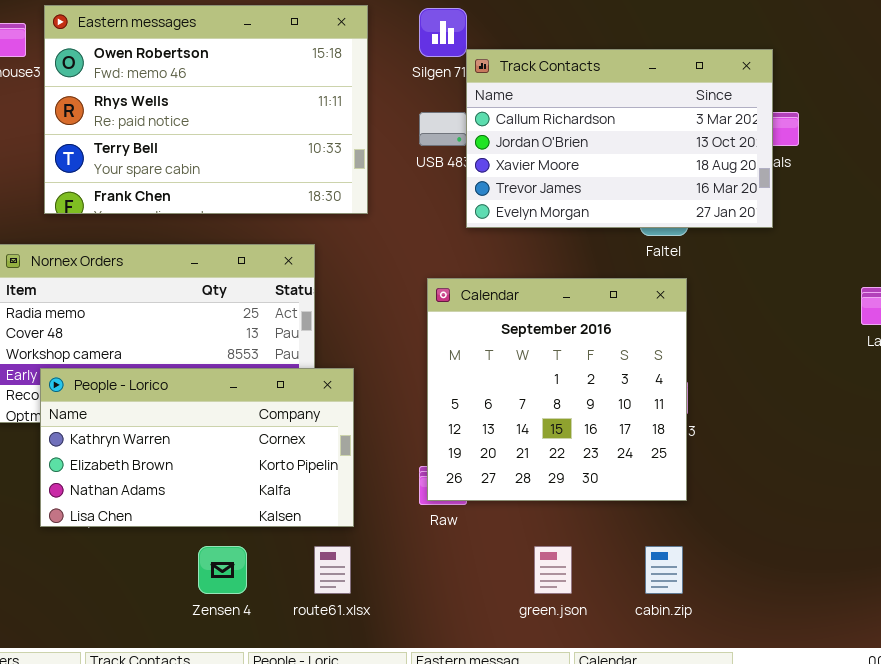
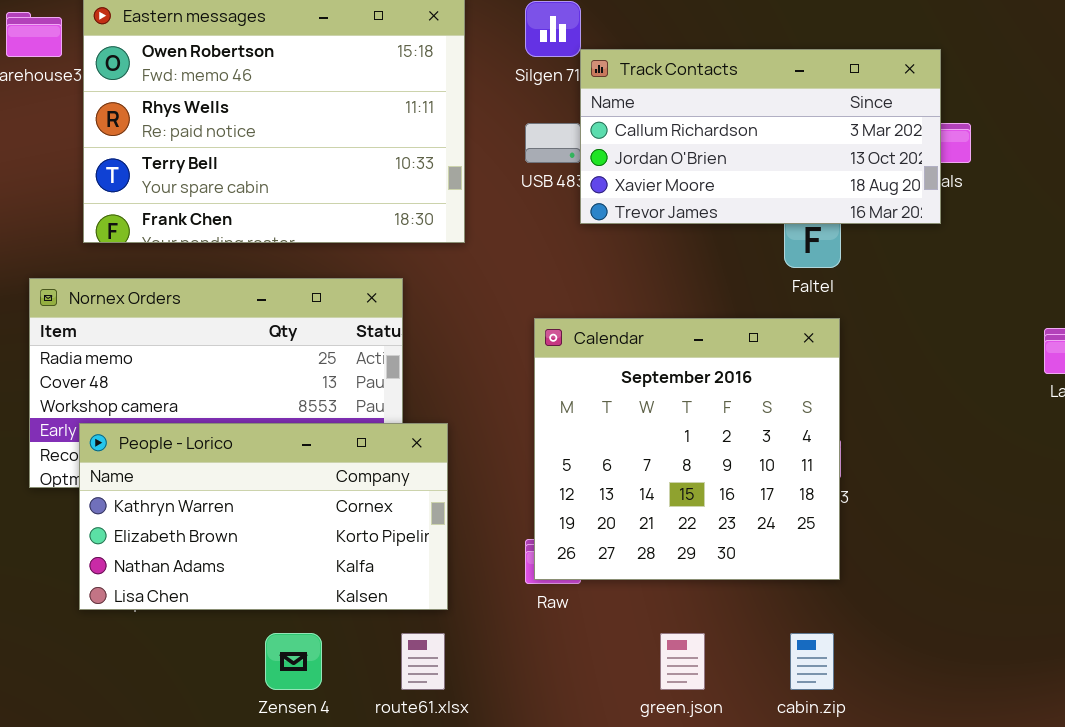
Track Contacts: [466,49,773,228] -> [580,49,941,224], resized

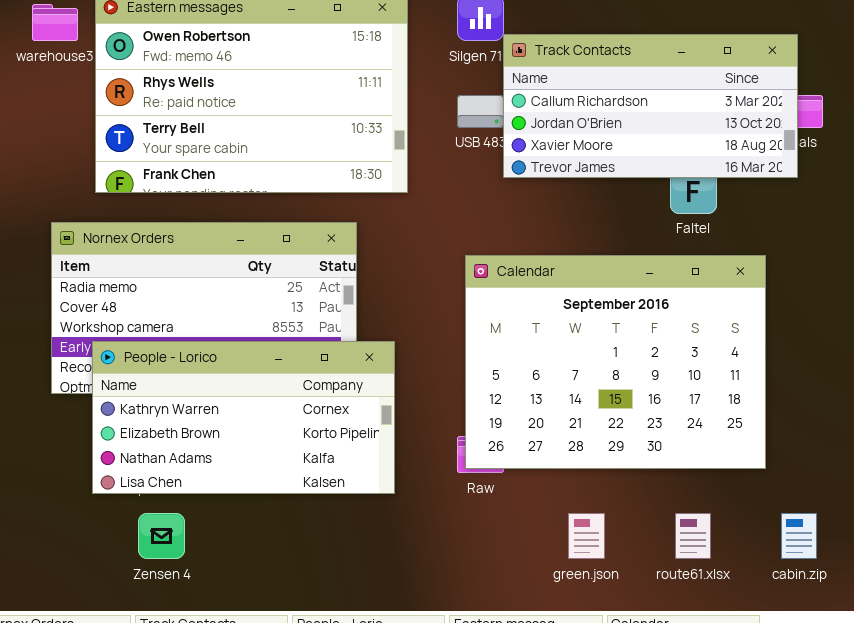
Calendar: [534,318,840,580] -> [465,255,766,469], resized
Zensen 4: [265,633,322,690] -> [138,513,185,559], moved
route61.xlsx: [401,633,445,690] -> [675,513,711,559], moved
cabin.zip: [790,633,834,690] -> [781,513,817,559], moved

